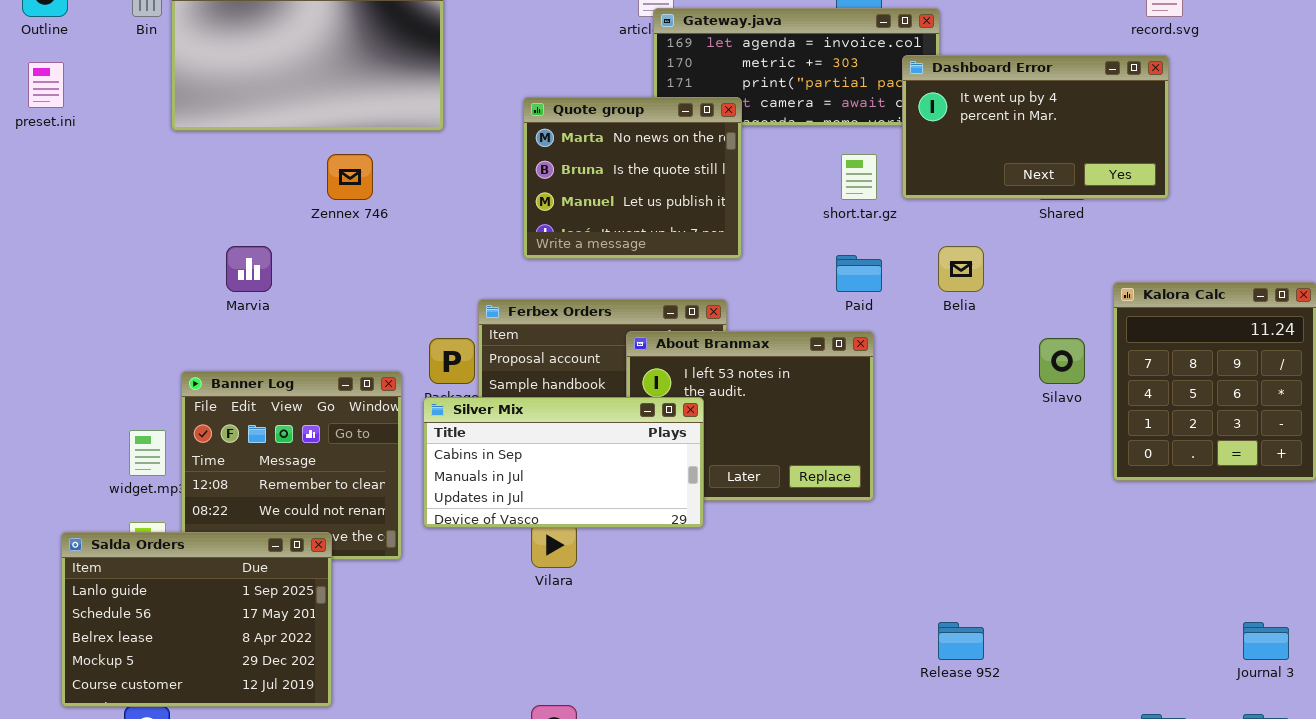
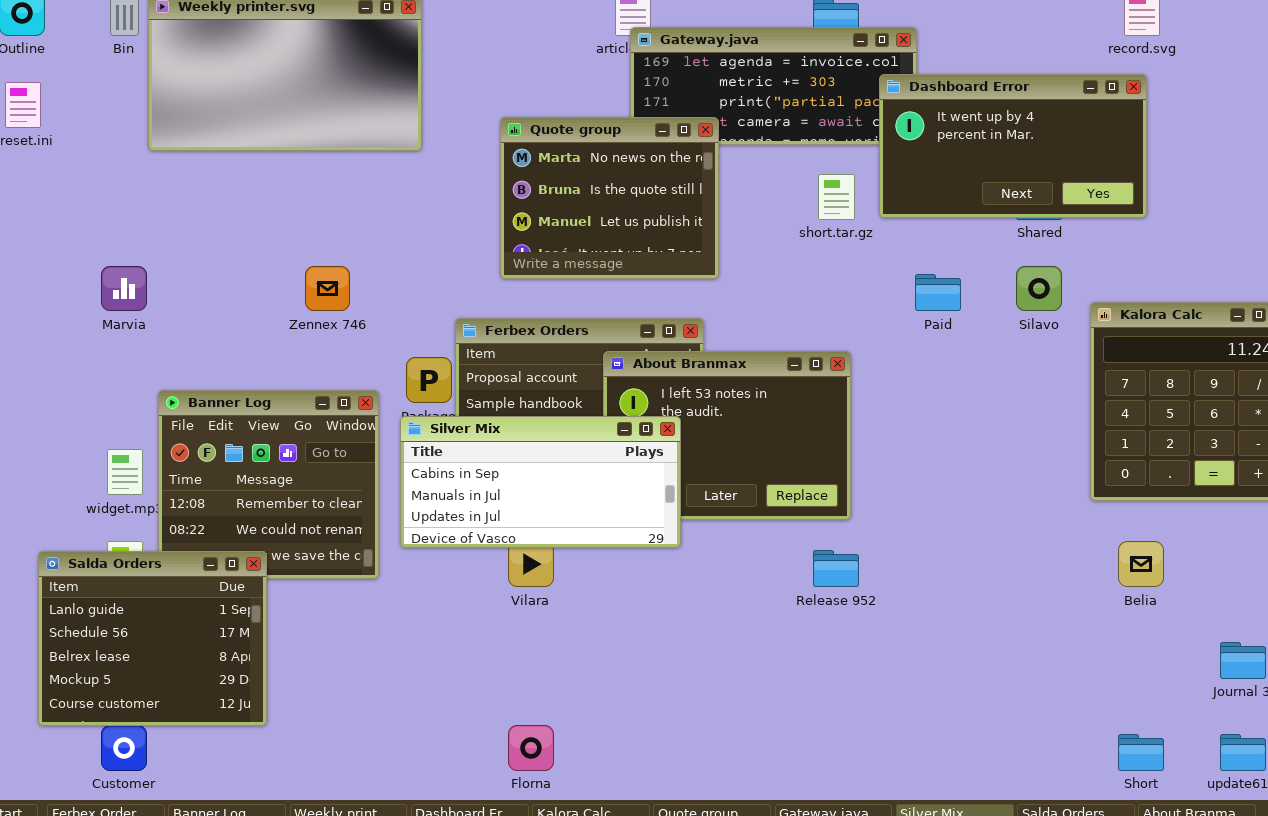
Zennex 746: [327,154,373,200] -> [305,266,350,311], moved
Marvia: [226,246,272,292] -> [101,266,147,311], moved
Belia: [938,246,984,292] -> [1118,541,1164,587], moved
Paid: [836,255,882,292] -> [915,274,961,311], moved
Silavo: [1039,338,1085,384] -> [1016,266,1062,311], moved
Salda Orders: [61,532,332,707] -> [38,551,267,726], resized
Release 952: [938,622,984,660] -> [813,550,859,587], moved

